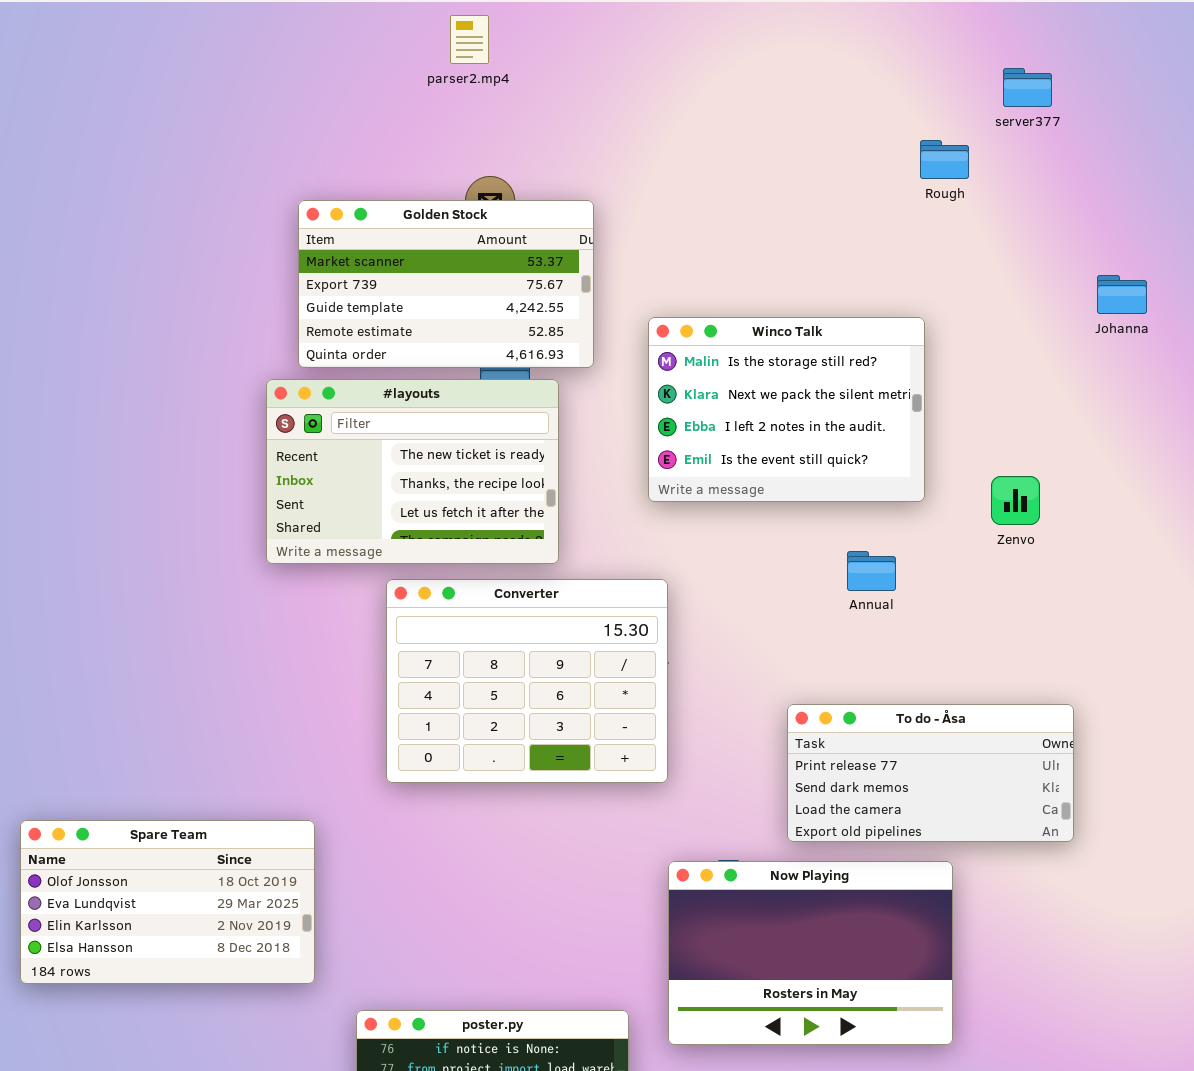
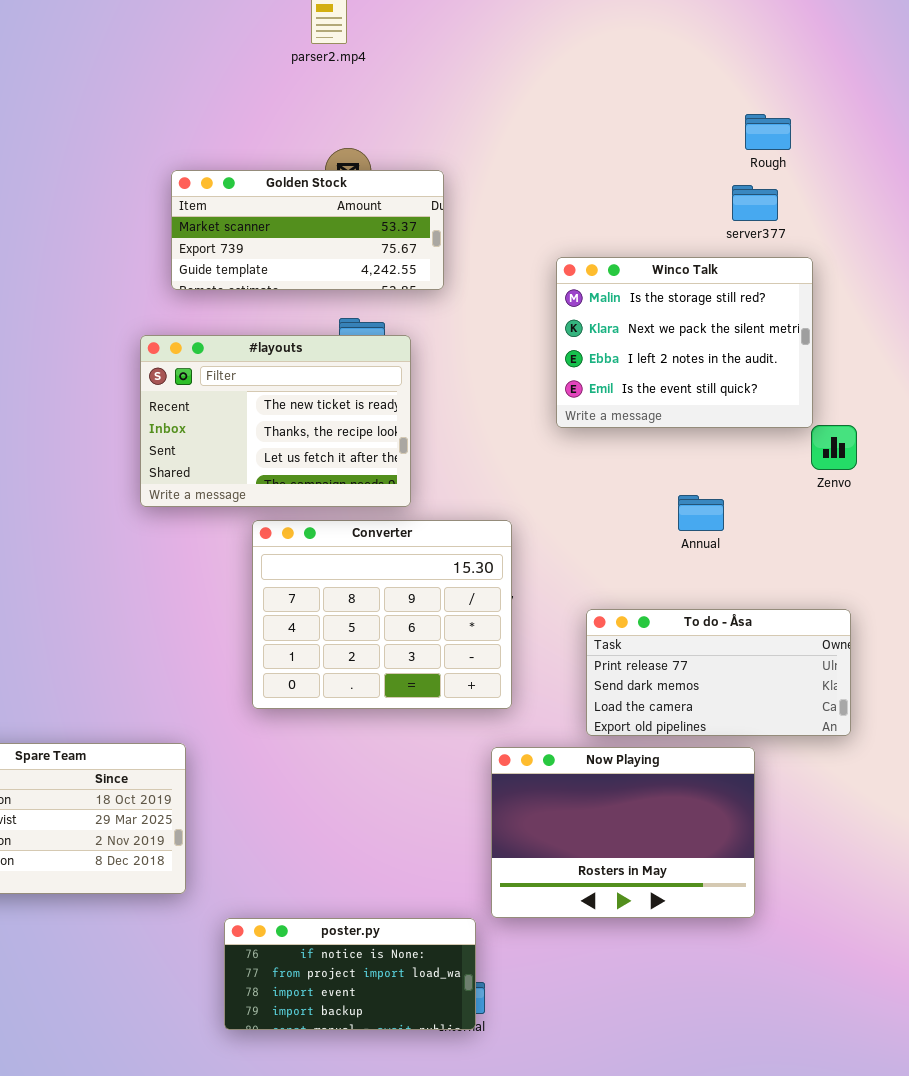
server377: [1003,68,1052,107] -> [732,185,778,221], moved
Golden Stock: [298,200,594,368] -> [171,170,444,290], resized
Winco Talk: [648,317,925,502] -> [556,257,813,428], moved
To do - Åsa: [787,704,1074,842] -> [586,609,851,736], moved
Now Playing: [668,861,953,1045] -> [491,747,755,918], moved

